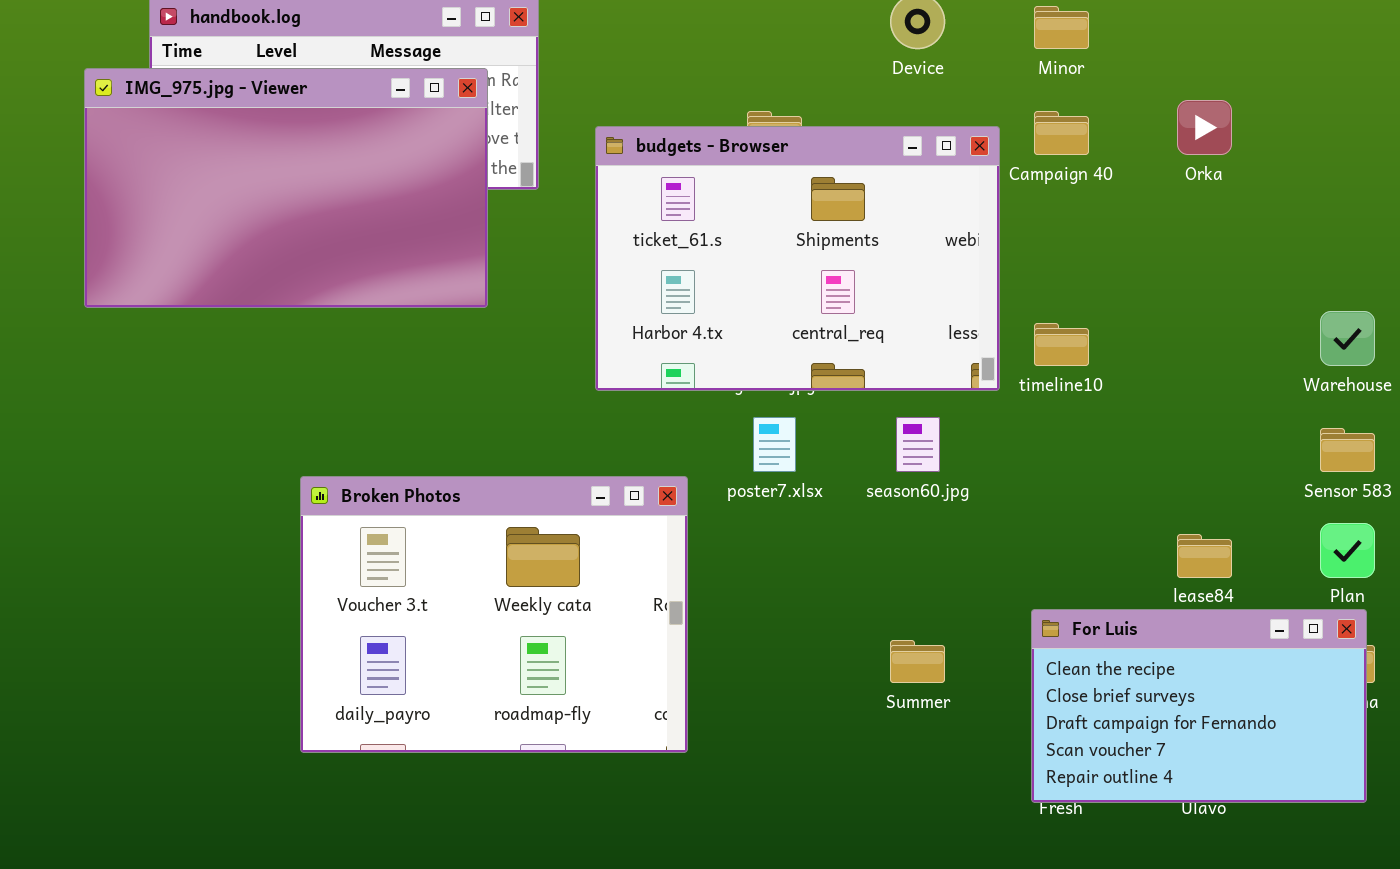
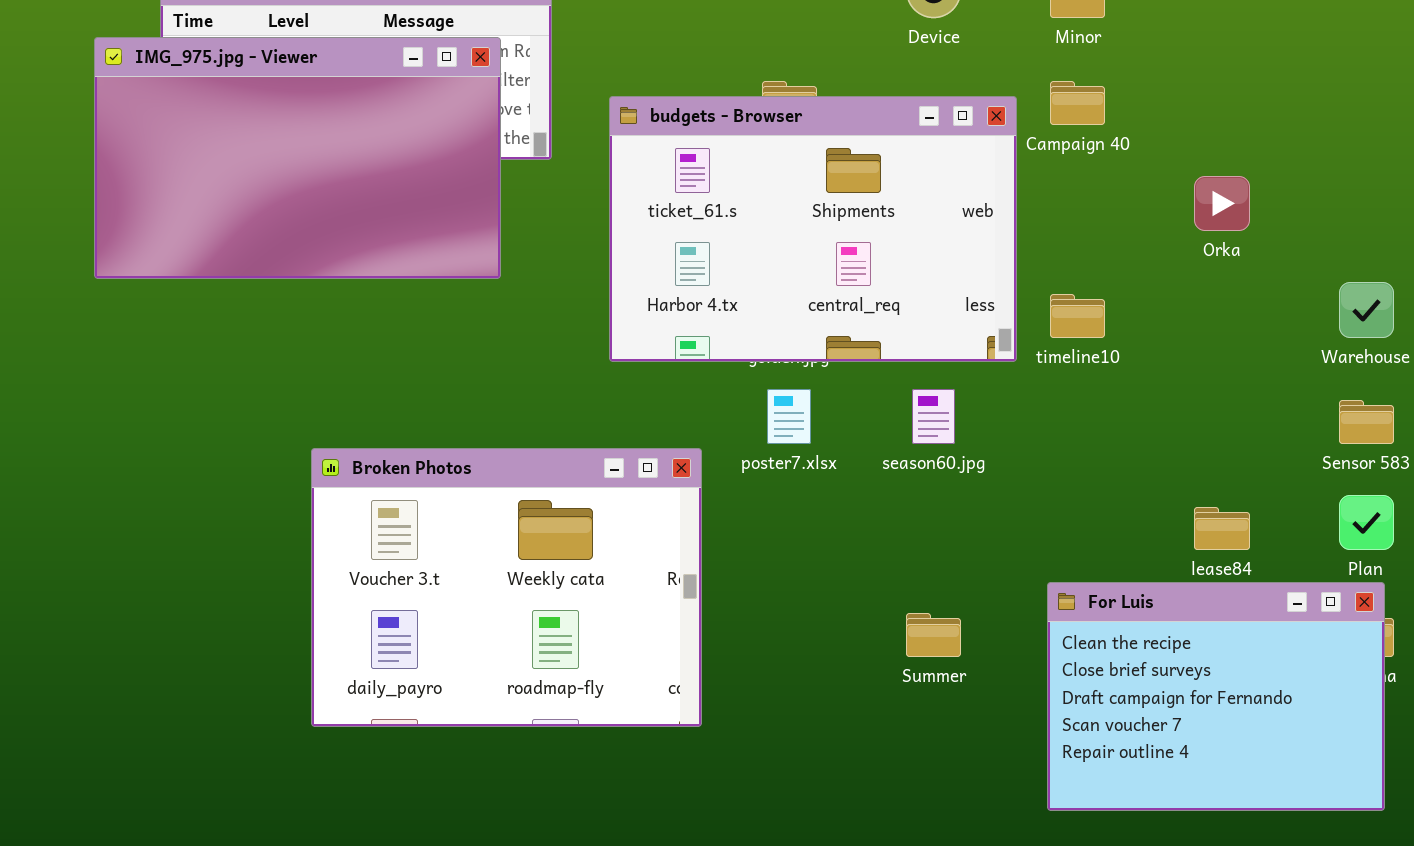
Orka: [1177,100,1232,155] -> [1194,176,1250,231], moved
For Luis: [1031,609,1367,803] -> [1047,582,1385,811], resized

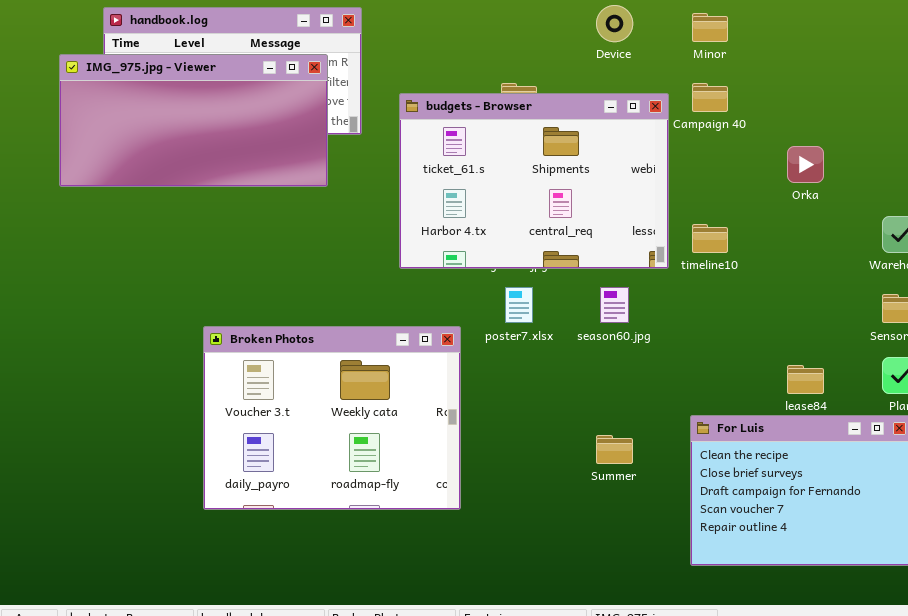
IMG_975.jpg - Viewer: [94,37,501,279] -> [59,54,328,187], resized

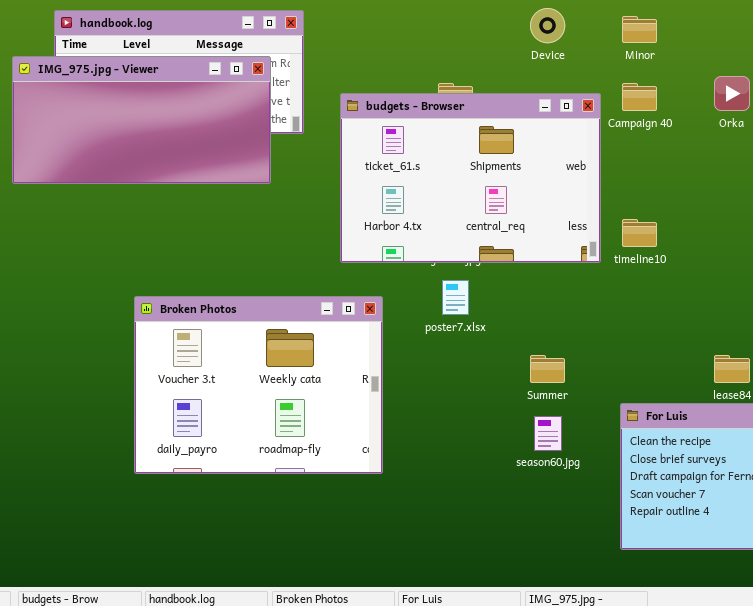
Orka: [787,146,824,183] -> [714,76,750,111], moved
season60.jpg: [600,287,629,323] -> [534,416,562,451], moved
Broken Photos: [203,326,461,510] -> [134,296,383,474], moved
Summer: [596,435,633,464] -> [530,355,565,383], moved

